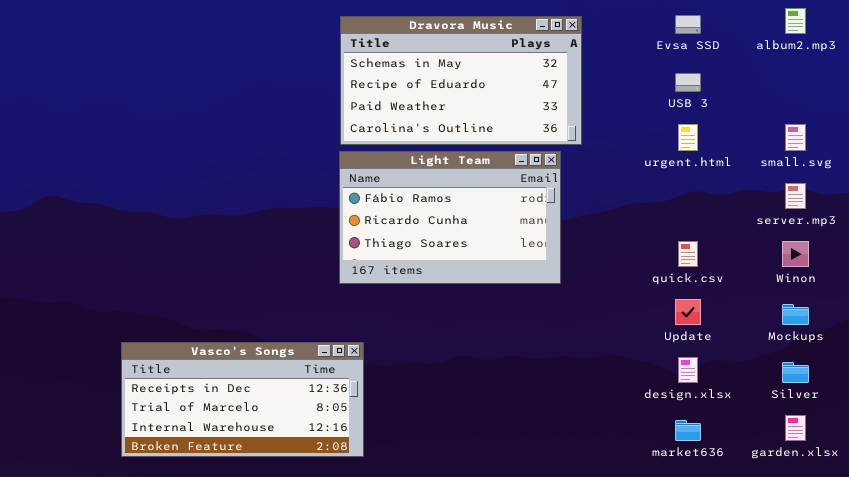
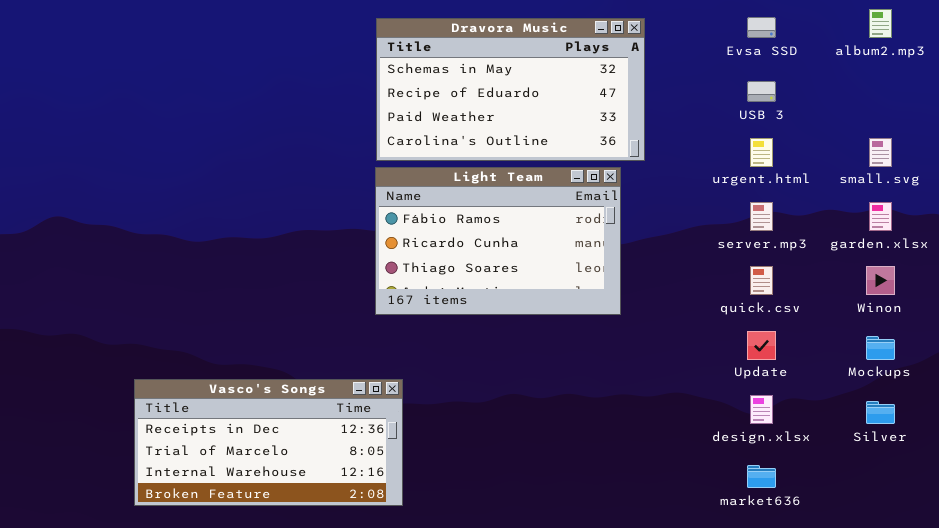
server.mp3: [785,183,806,209] -> [750,202,773,231], moved
garden.xlsx: [785,415,806,441] -> [869,202,892,231], moved

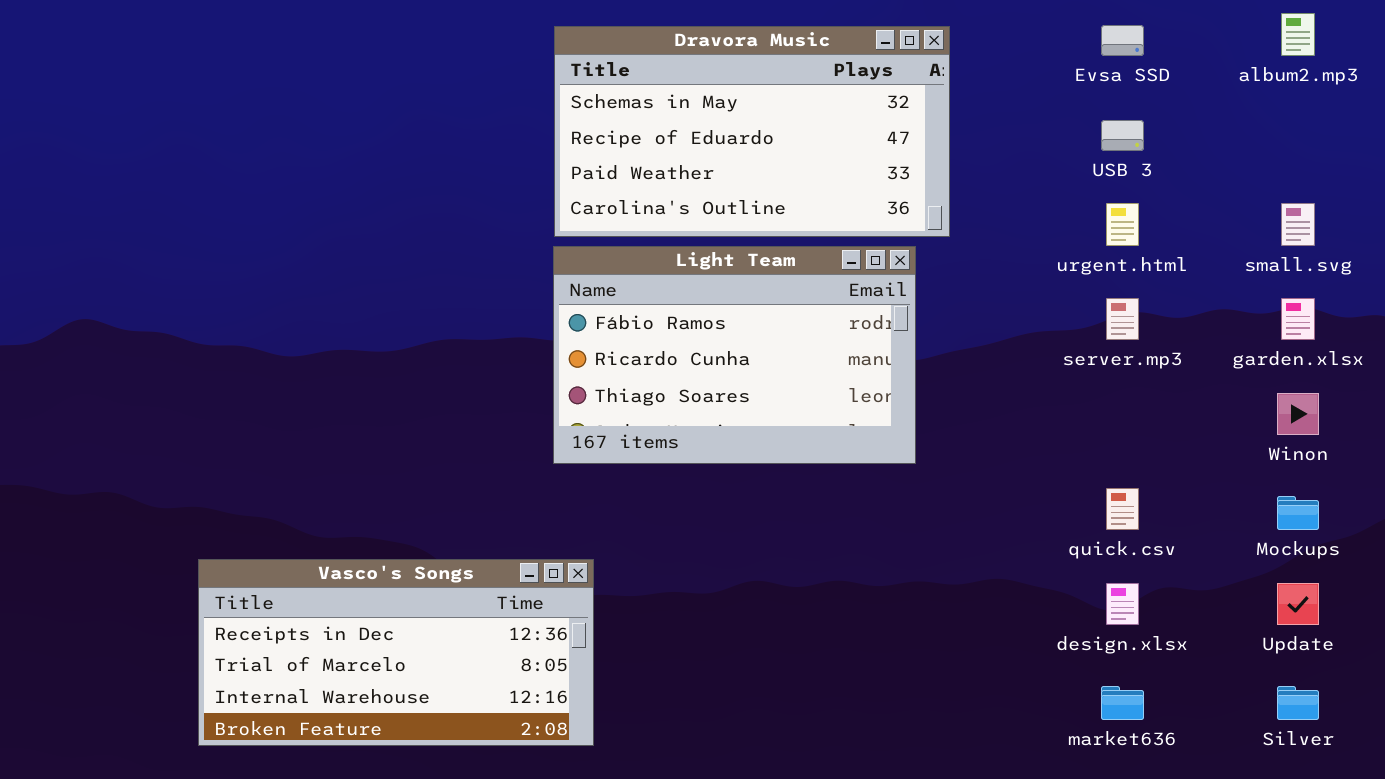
quick.csv: [750,266,773,295] -> [1106,488,1139,530], moved
Update: [747,331,776,360] -> [1277,583,1319,625], moved
Silver: [866,401,895,424] -> [1277,686,1319,720], moved

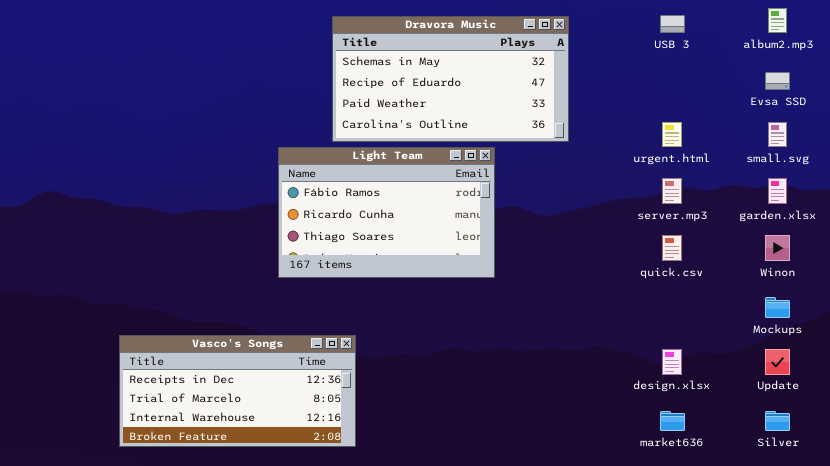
Evsa SSD: [1101,25,1144,56] -> [765,72,790,90], moved
USB 3: [1101,120,1144,151] -> [660,15,685,33], moved
Light Team: [553,246,916,464] -> [278,147,495,278], moved
quick.csv: [1106,488,1139,530] -> [662,235,682,261], moved

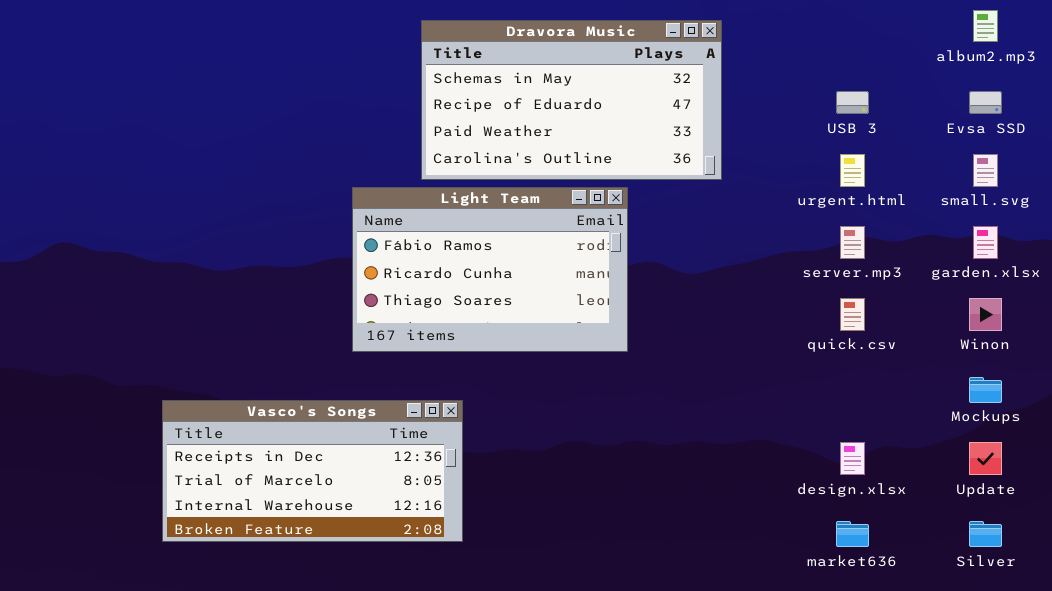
USB 3: [660,15,685,33] -> [836,91,869,114], moved
Vasco's Songs: [119,335,356,447] -> [162,400,463,542], moved

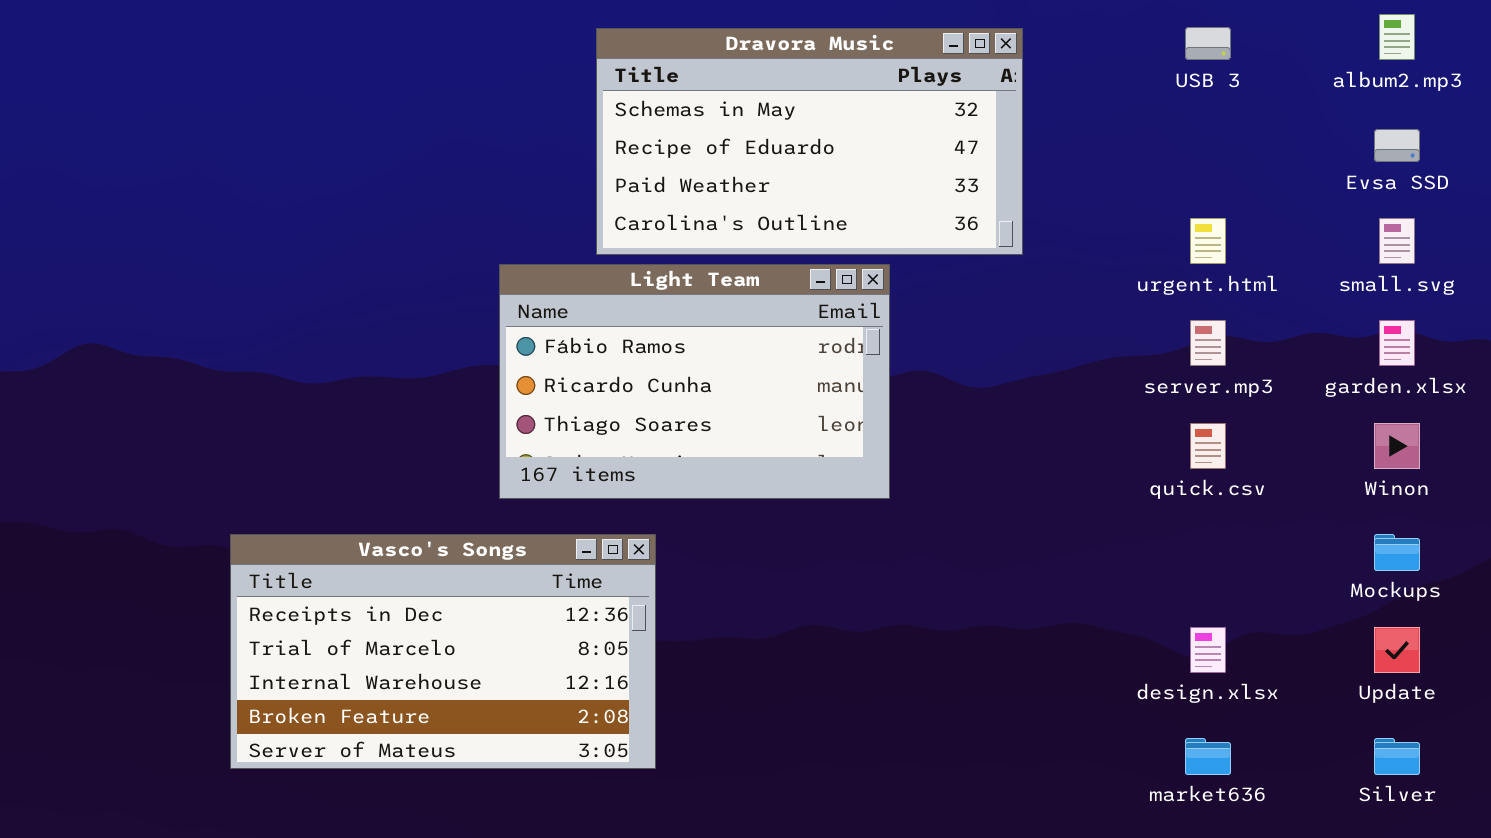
USB 3: [836,91,869,114] -> [1185,27,1231,60], moved
Vasco's Songs: [162,400,463,542] -> [230,534,656,769], resized

